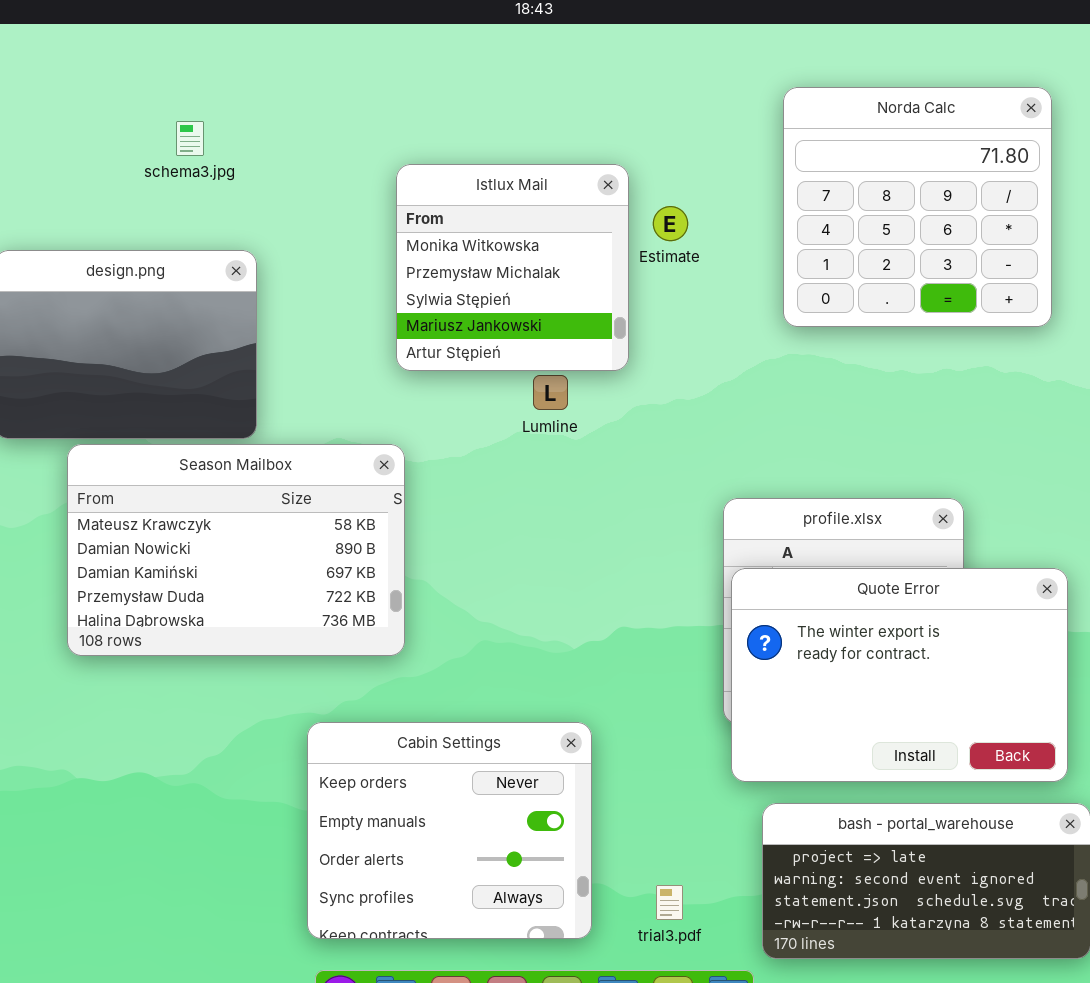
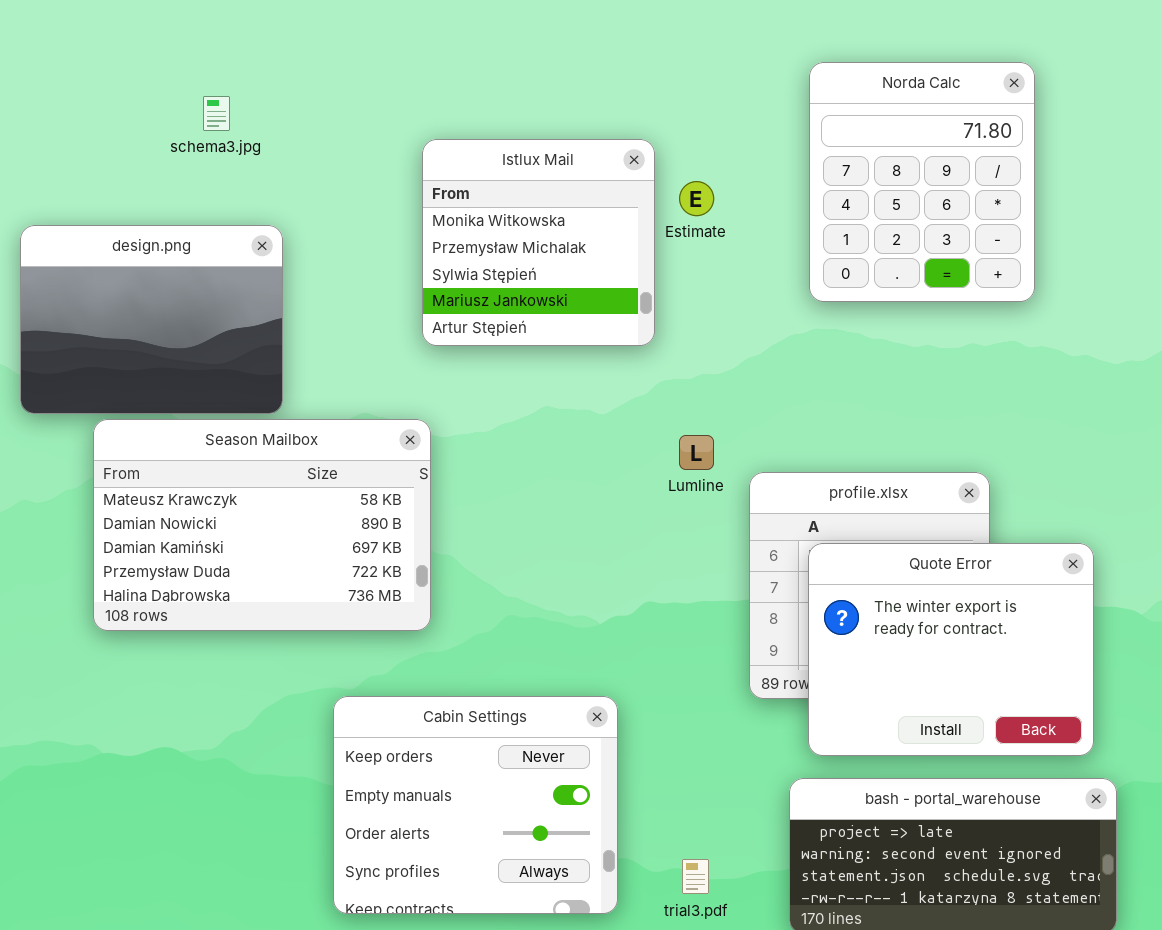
Norda Calc: [783,87,1052,327] -> [809,62,1035,302], resized
Lumline: [533,375,568,410] -> [679,435,714,470], moved
Quote Error: [731,568,1068,782] -> [808,543,1094,756], resized

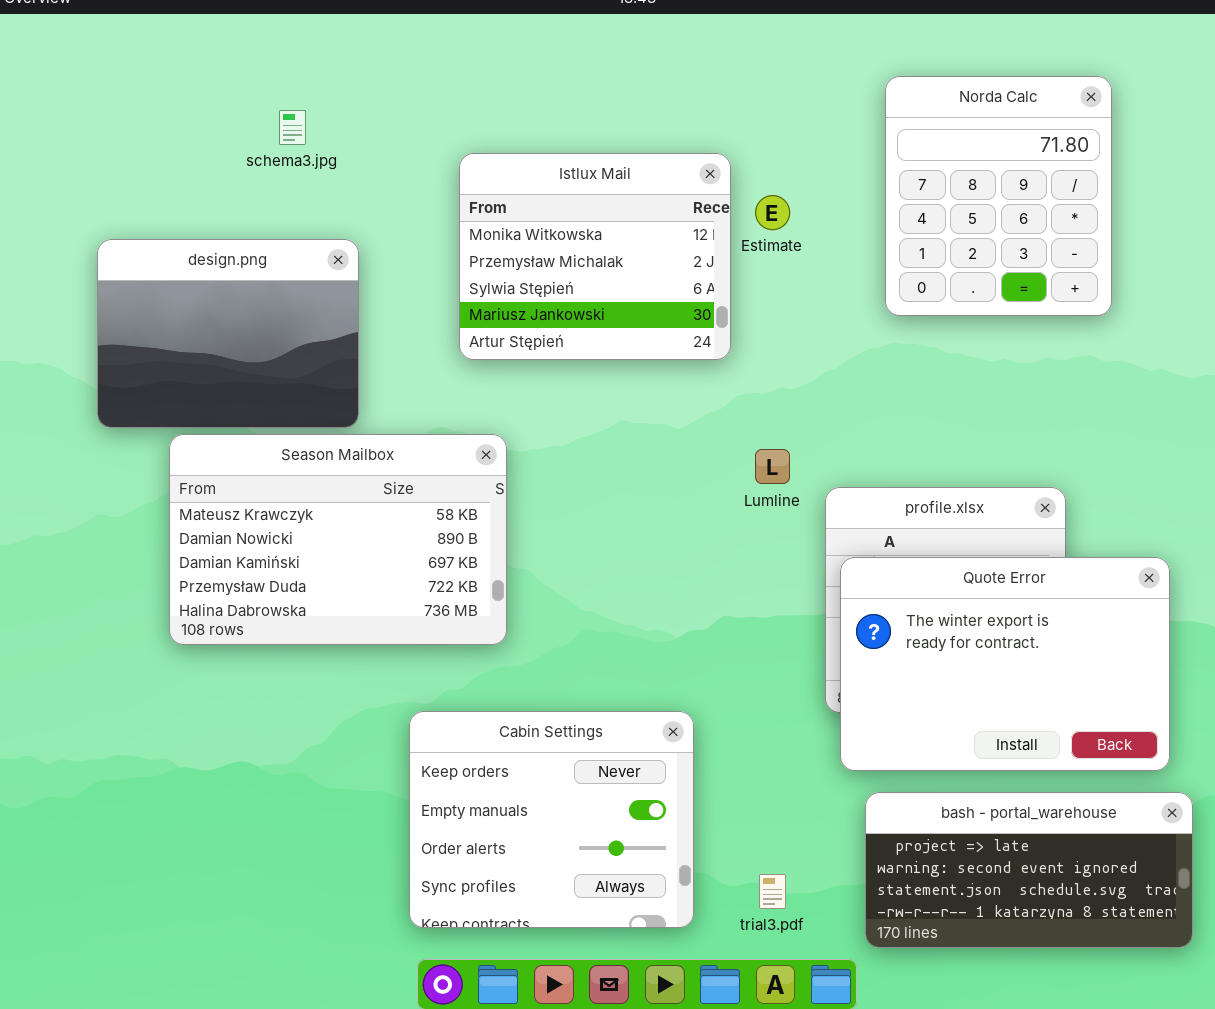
Istlux Mail: [422,139,655,346] -> [459,153,731,360], resized
Quote Error: [808,543,1094,756] -> [840,557,1170,771], resized

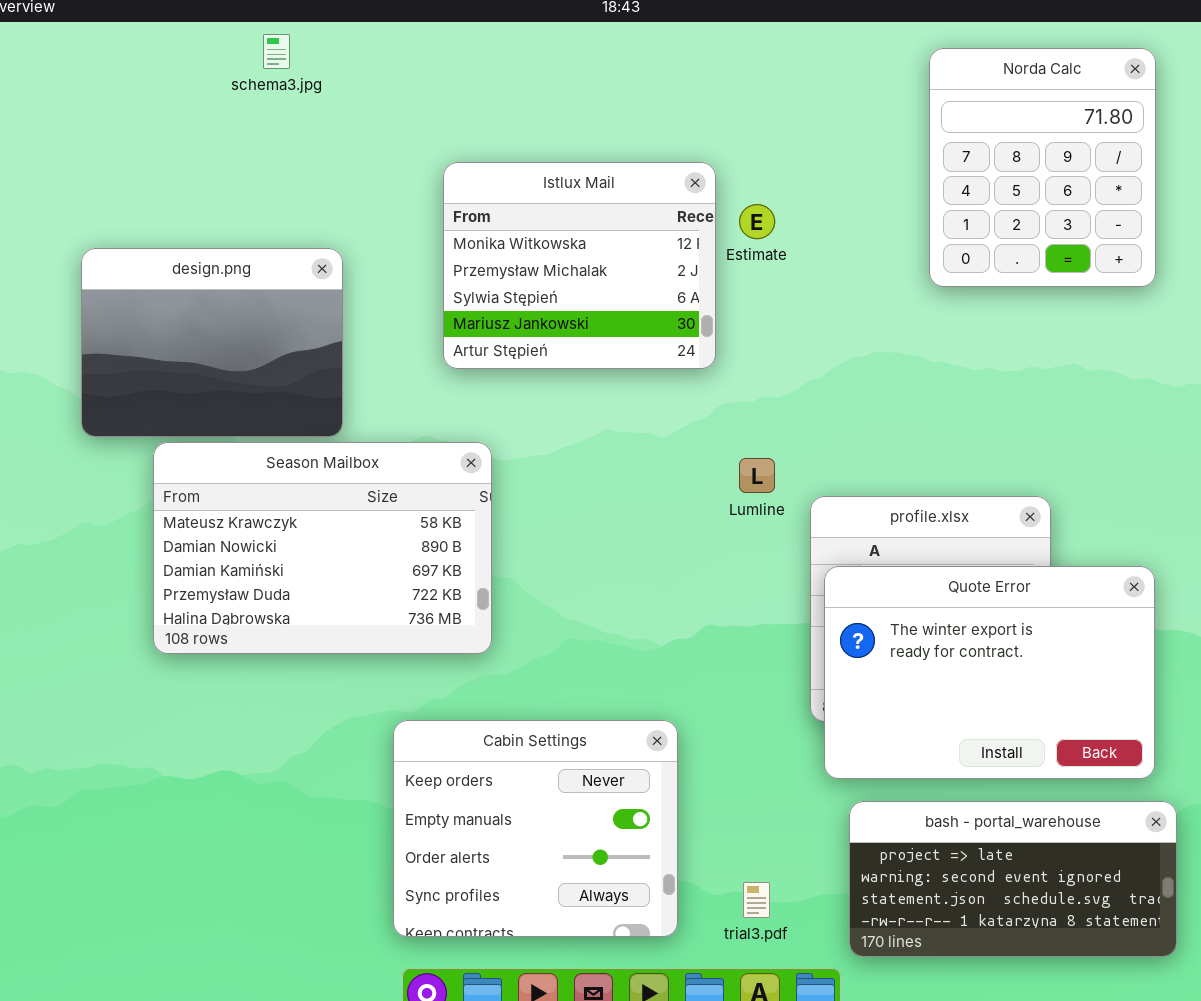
Norda Calc: [885,76,1112,316] -> [929,48,1156,287], moved
schema3.jpg: [279,110,306,145] -> [263,34,290,69], moved

